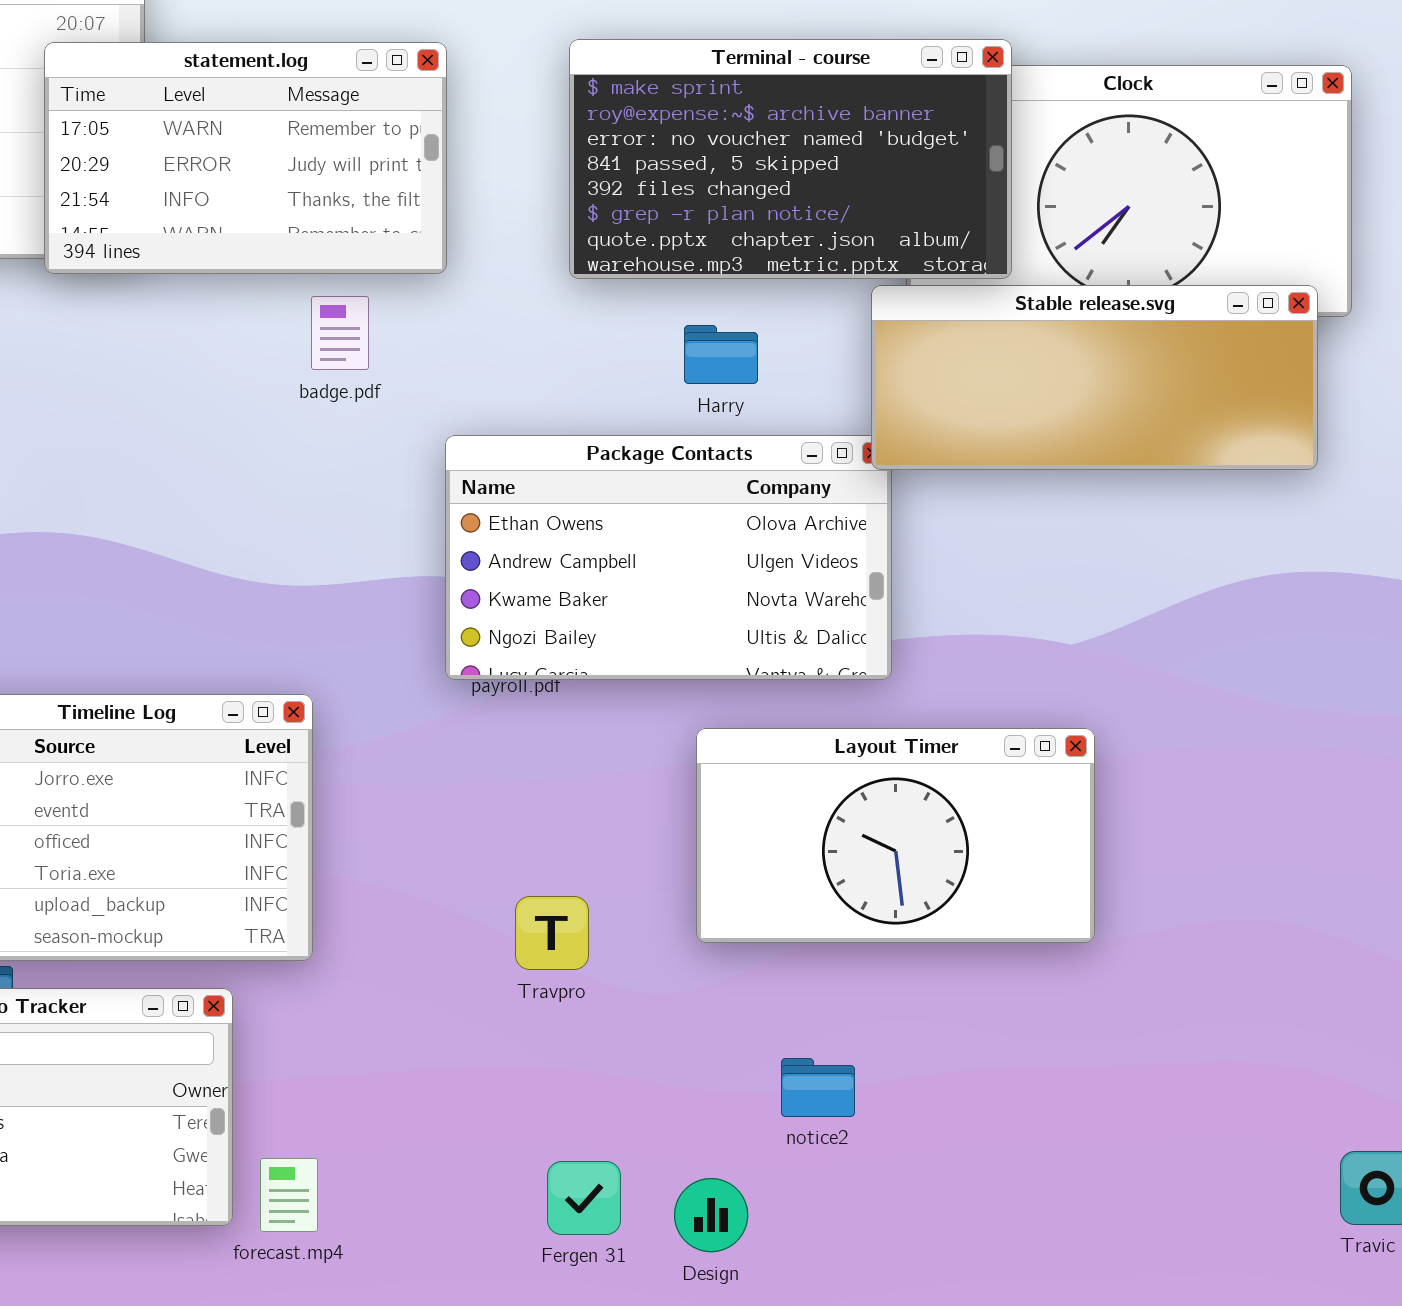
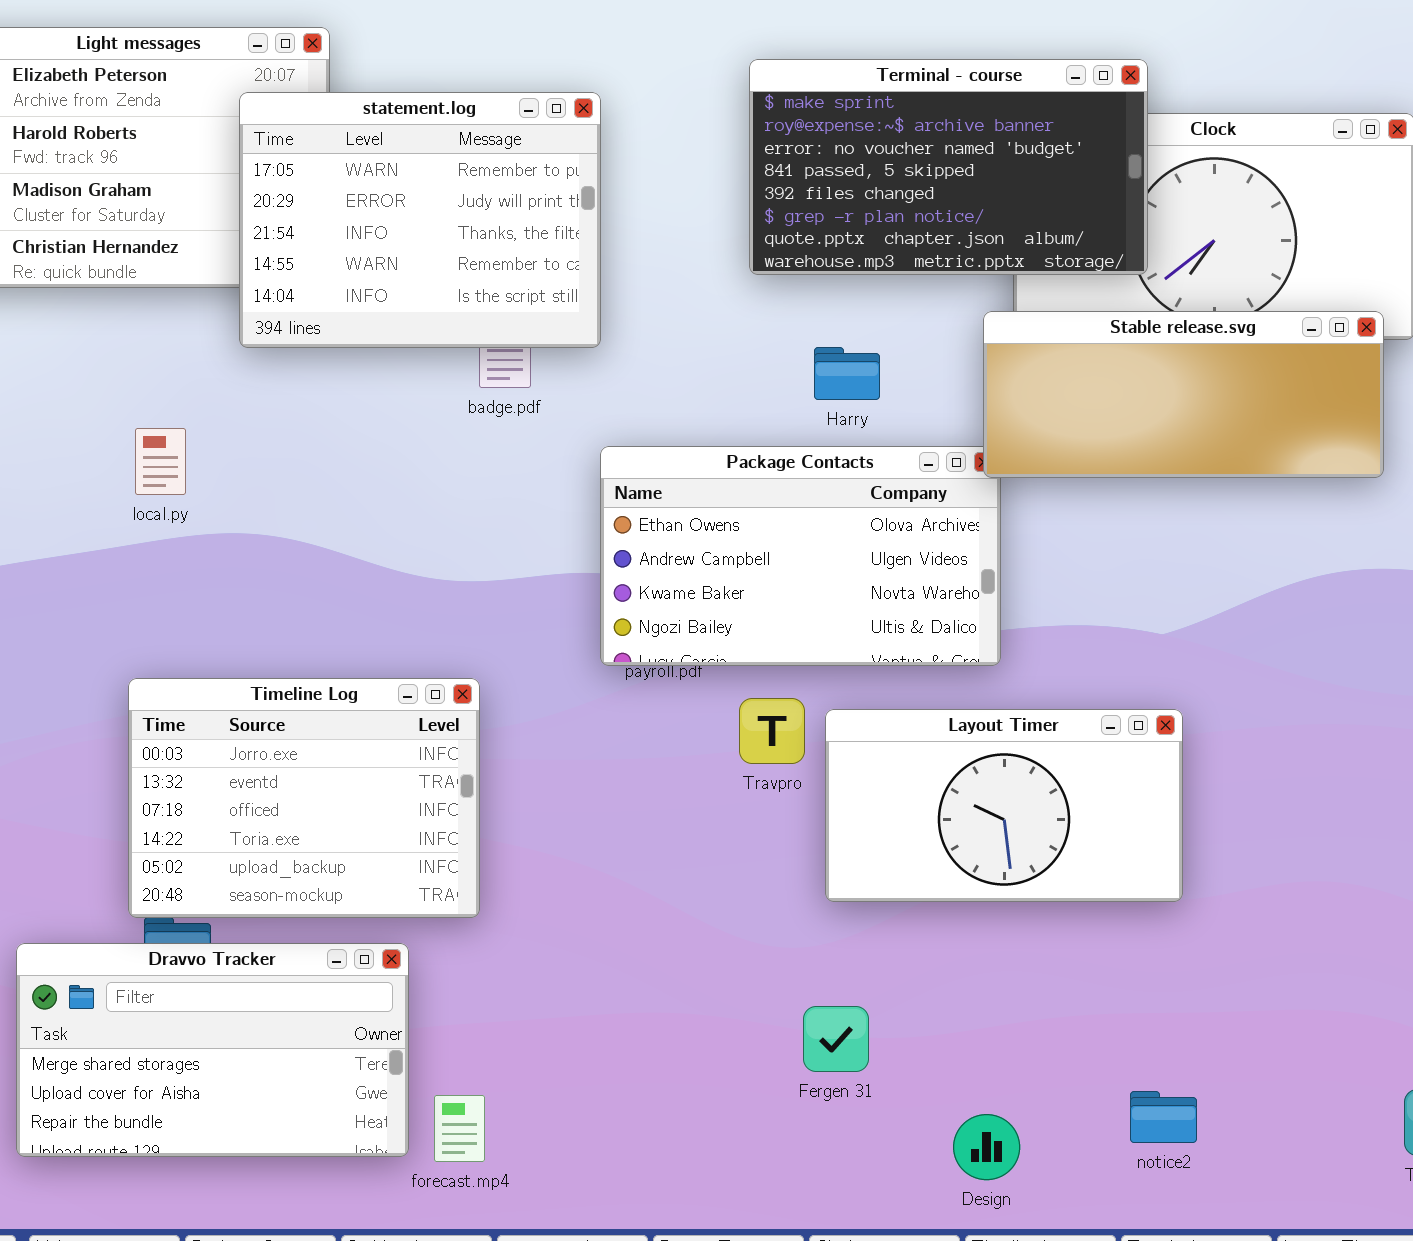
Terminal - course: [569,39,1012,279] -> [749,59,1148,275], moved
statement.log: [44,42,447,274] -> [239,92,601,348], resized
Travpro: [515,896,589,970] -> [739,698,805,764], moved
notice2: [781,1058,855,1117] -> [1130,1091,1197,1143], moved
Fergen 31: [547,1161,621,1235] -> [803,1006,869,1072], moved
Design: [674,1178,748,1252] -> [953,1114,1020,1180], moved

